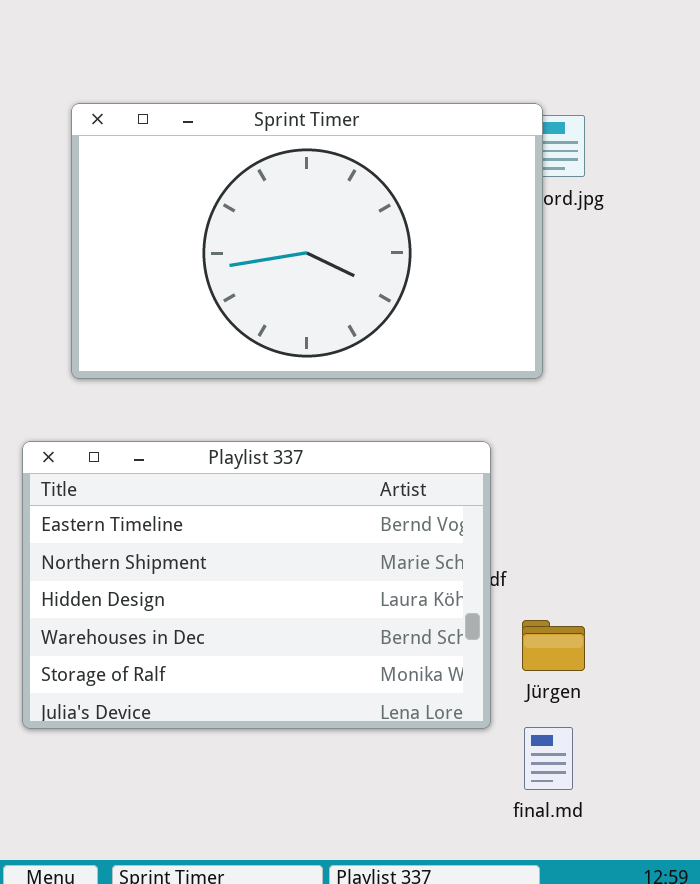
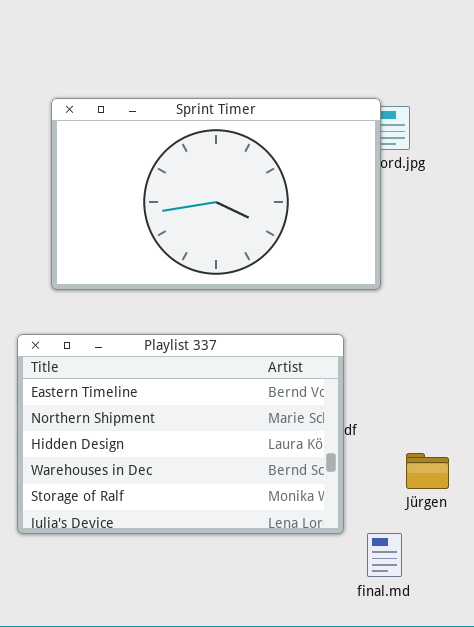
Jürgen: [522,620,585,671] -> [406,453,449,489], moved

